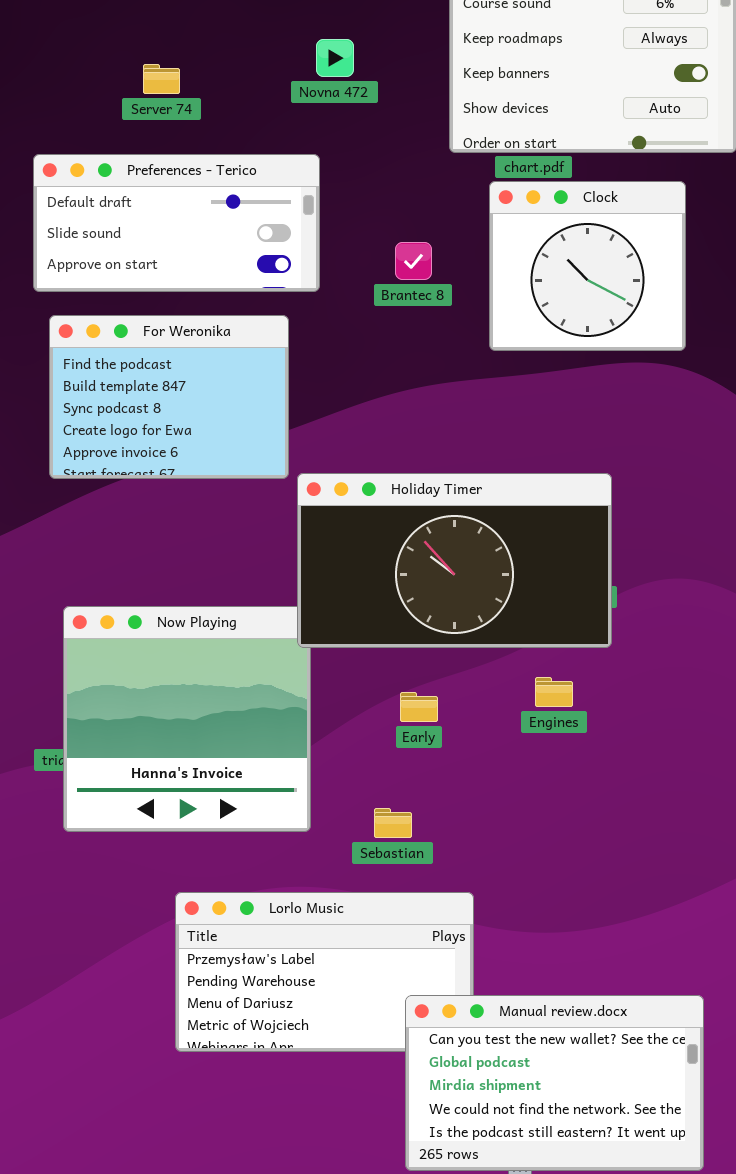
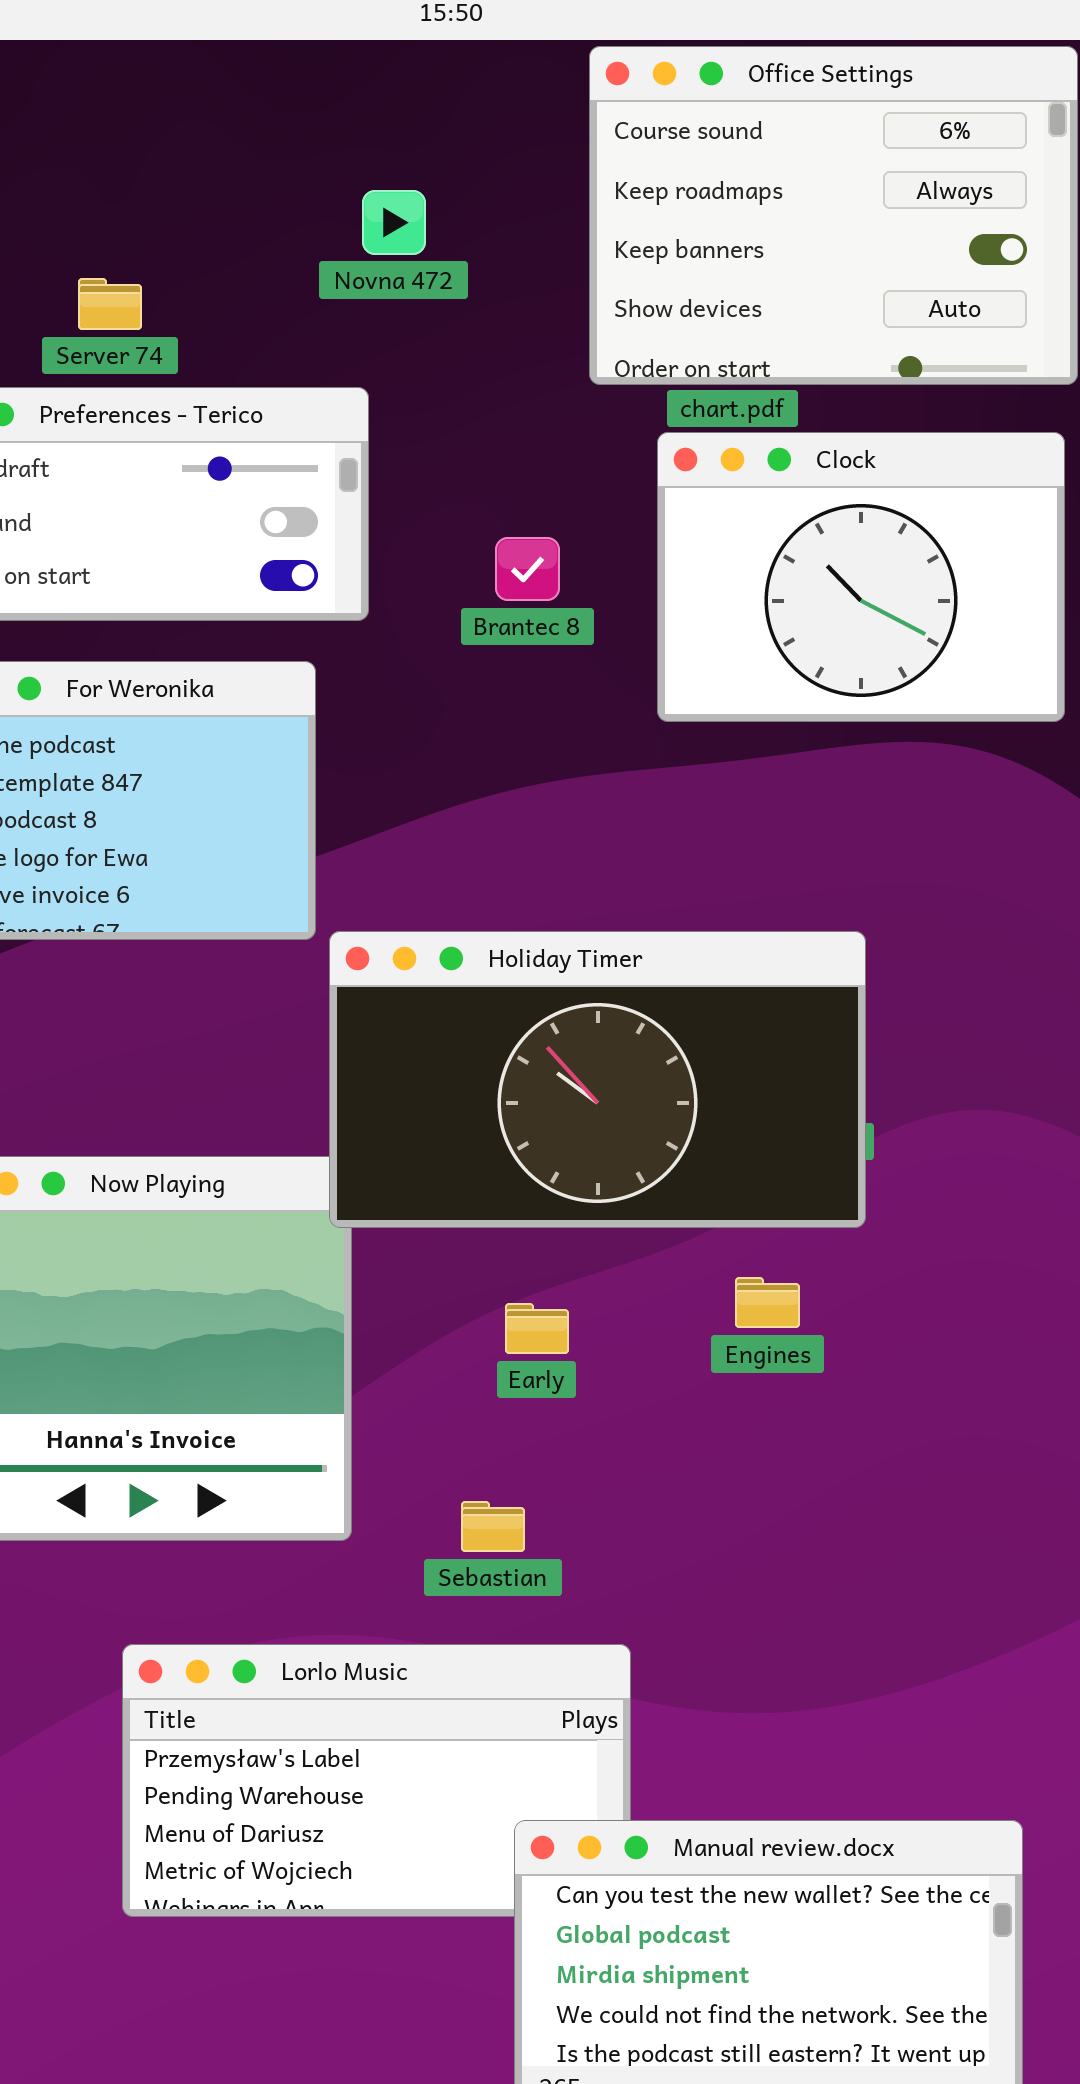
Server 74: [143,64,180,94] -> [78,278,142,330], moved
Clock: [489,181,686,351] -> [657,432,1065,722], resized

